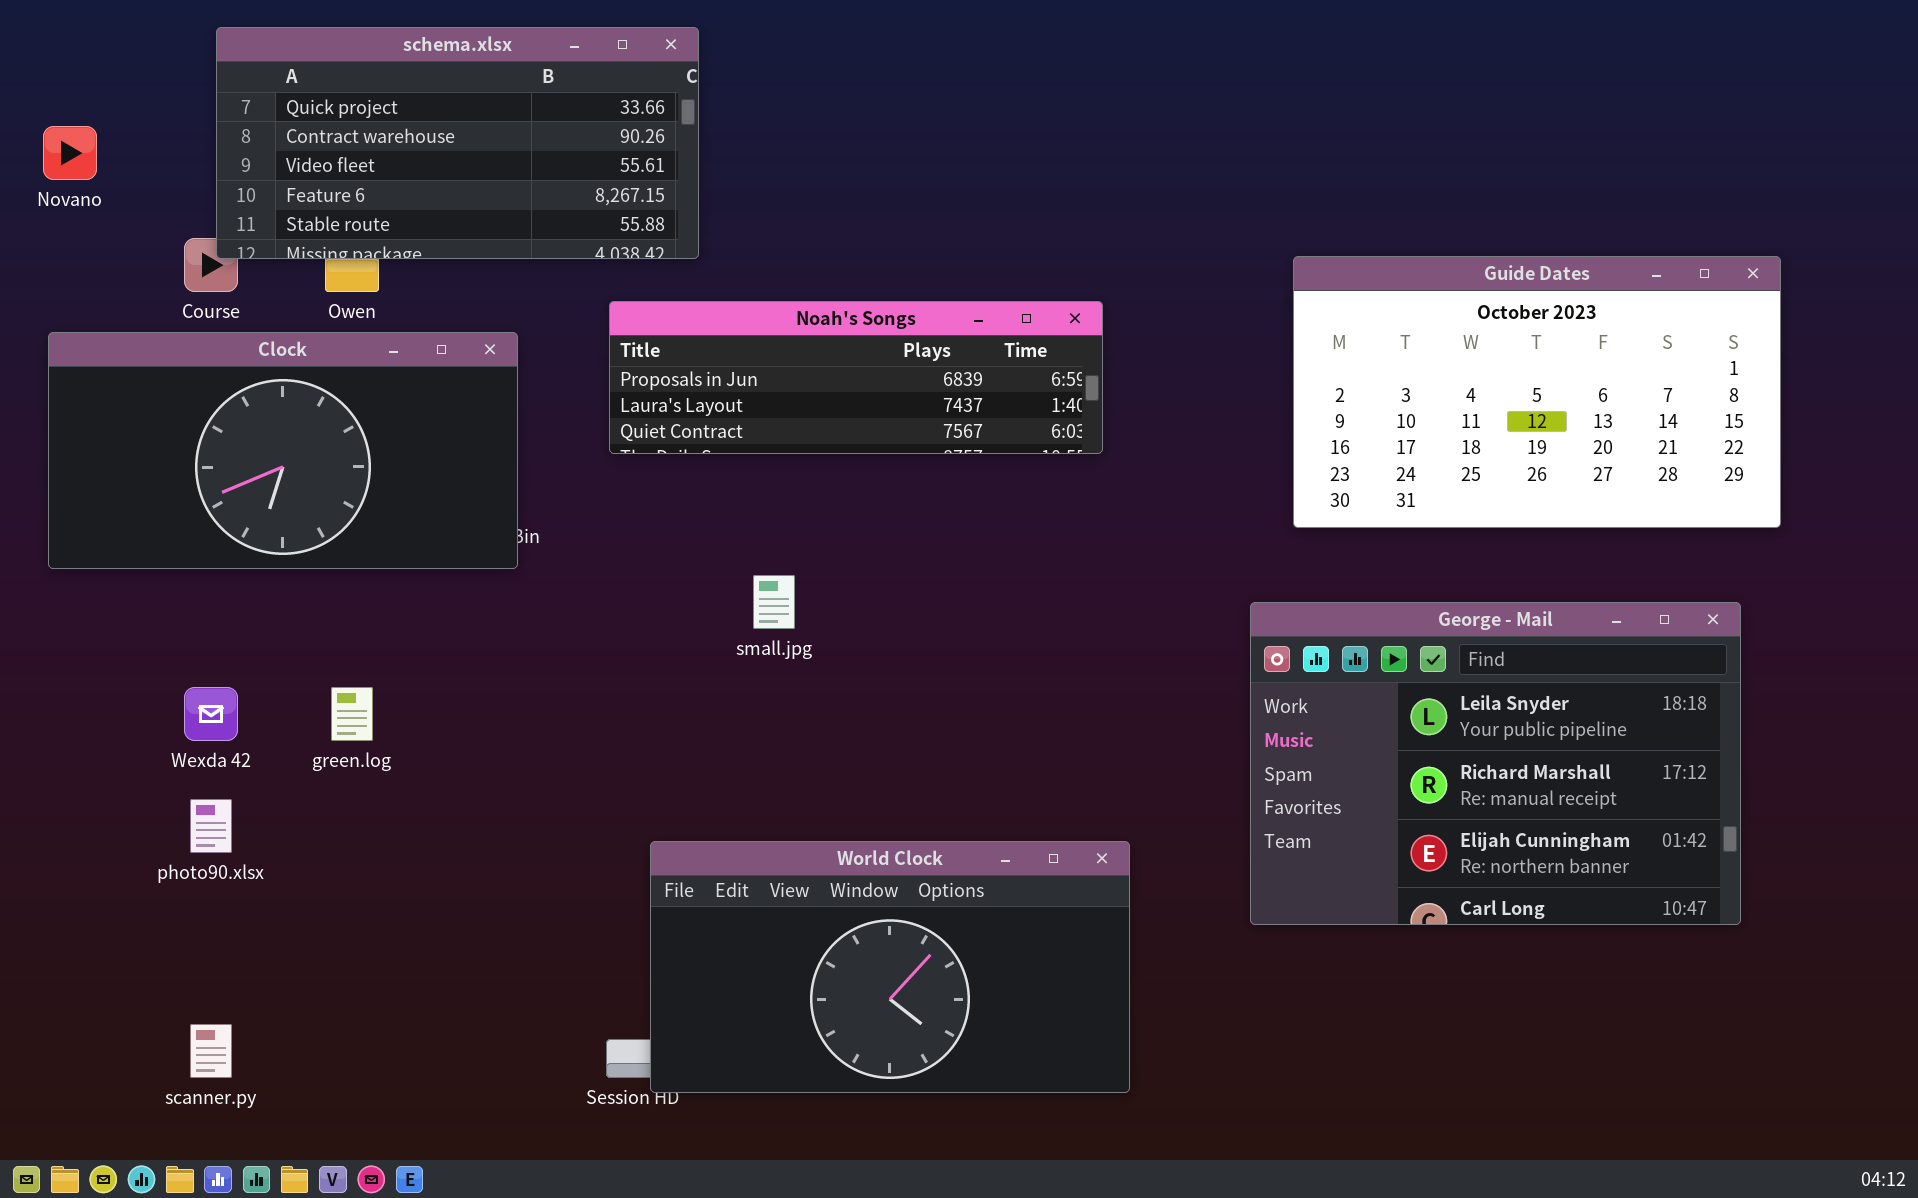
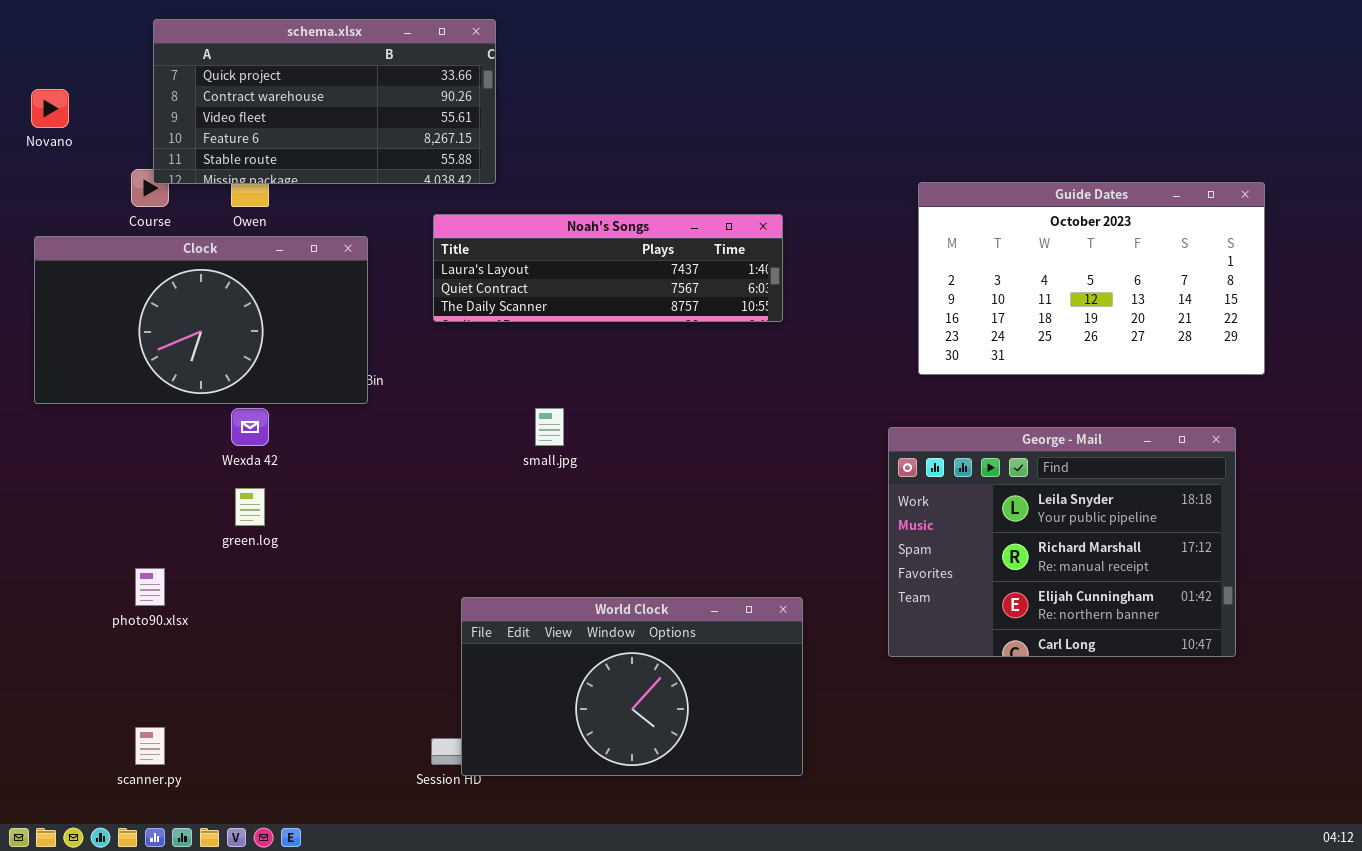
Noah's Songs: [609,301,1103,454] -> [433,214,783,322], scrolled down 1 row
Wexda 42: [184,687,238,741] -> [231,408,269,446], moved

